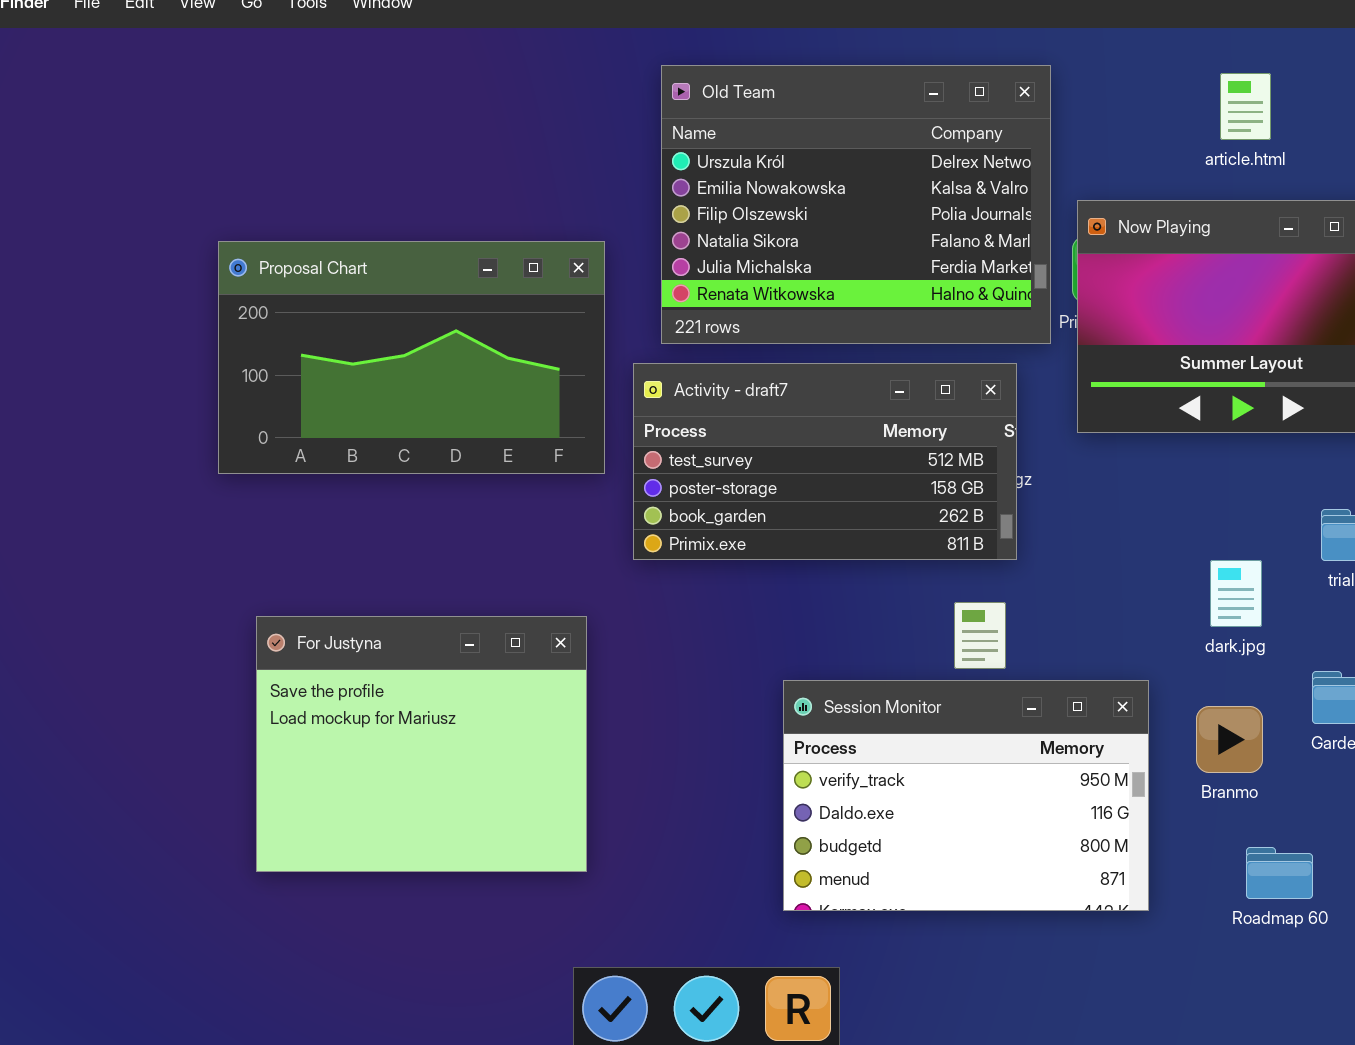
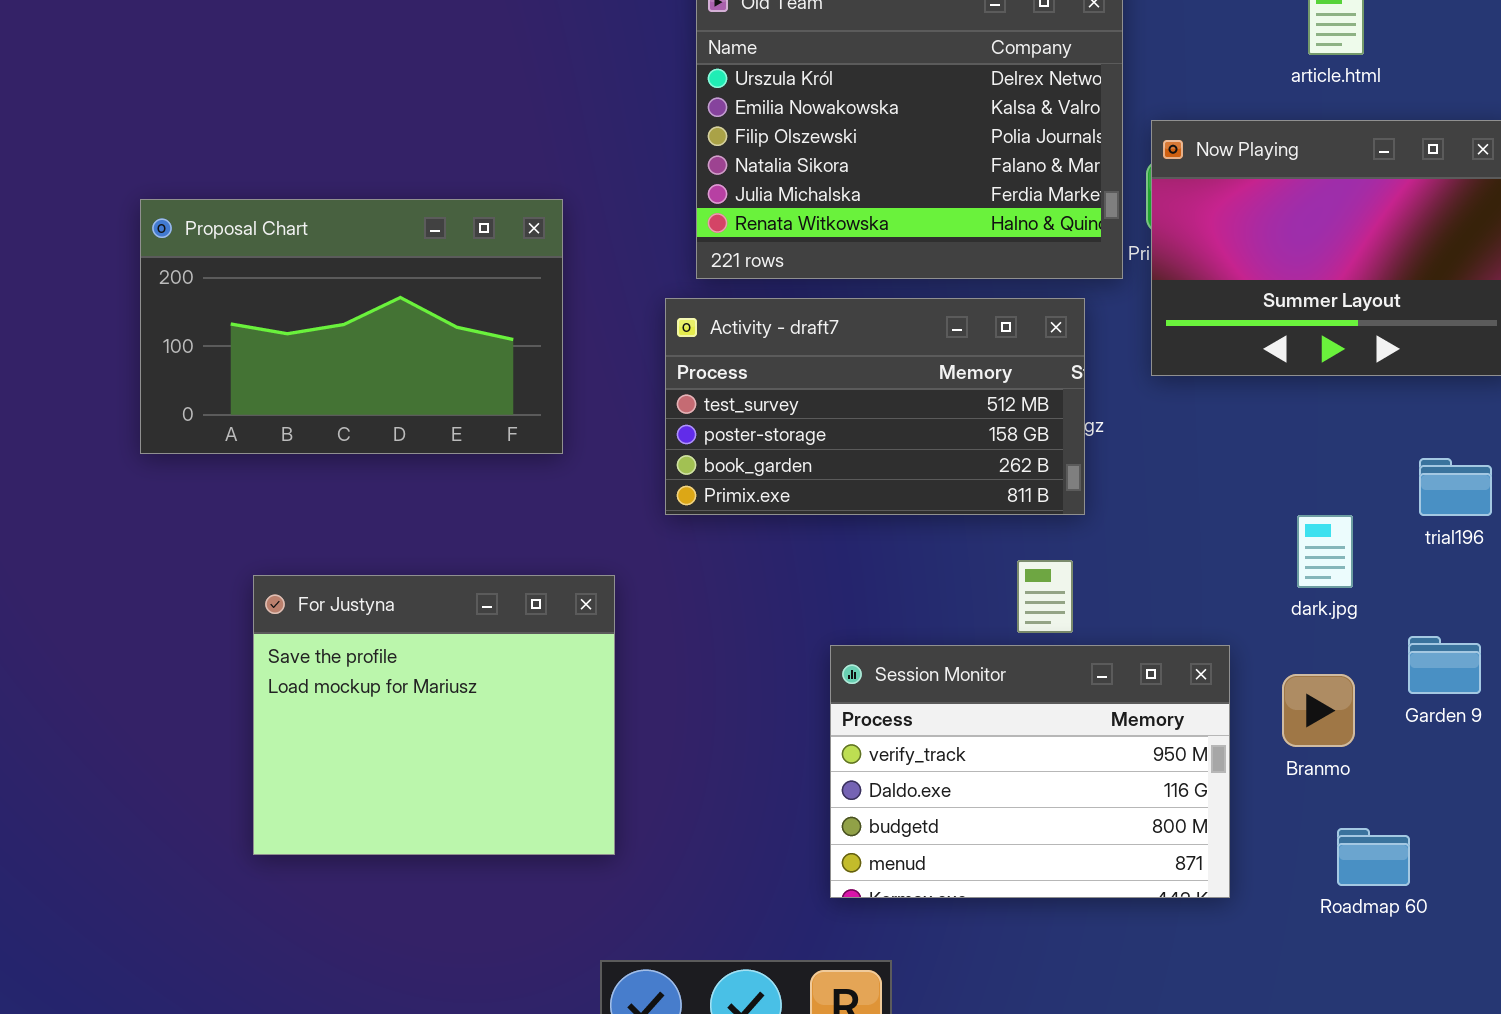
Proposal Chart: [218,241,605,474] -> [140,199,563,454], moved

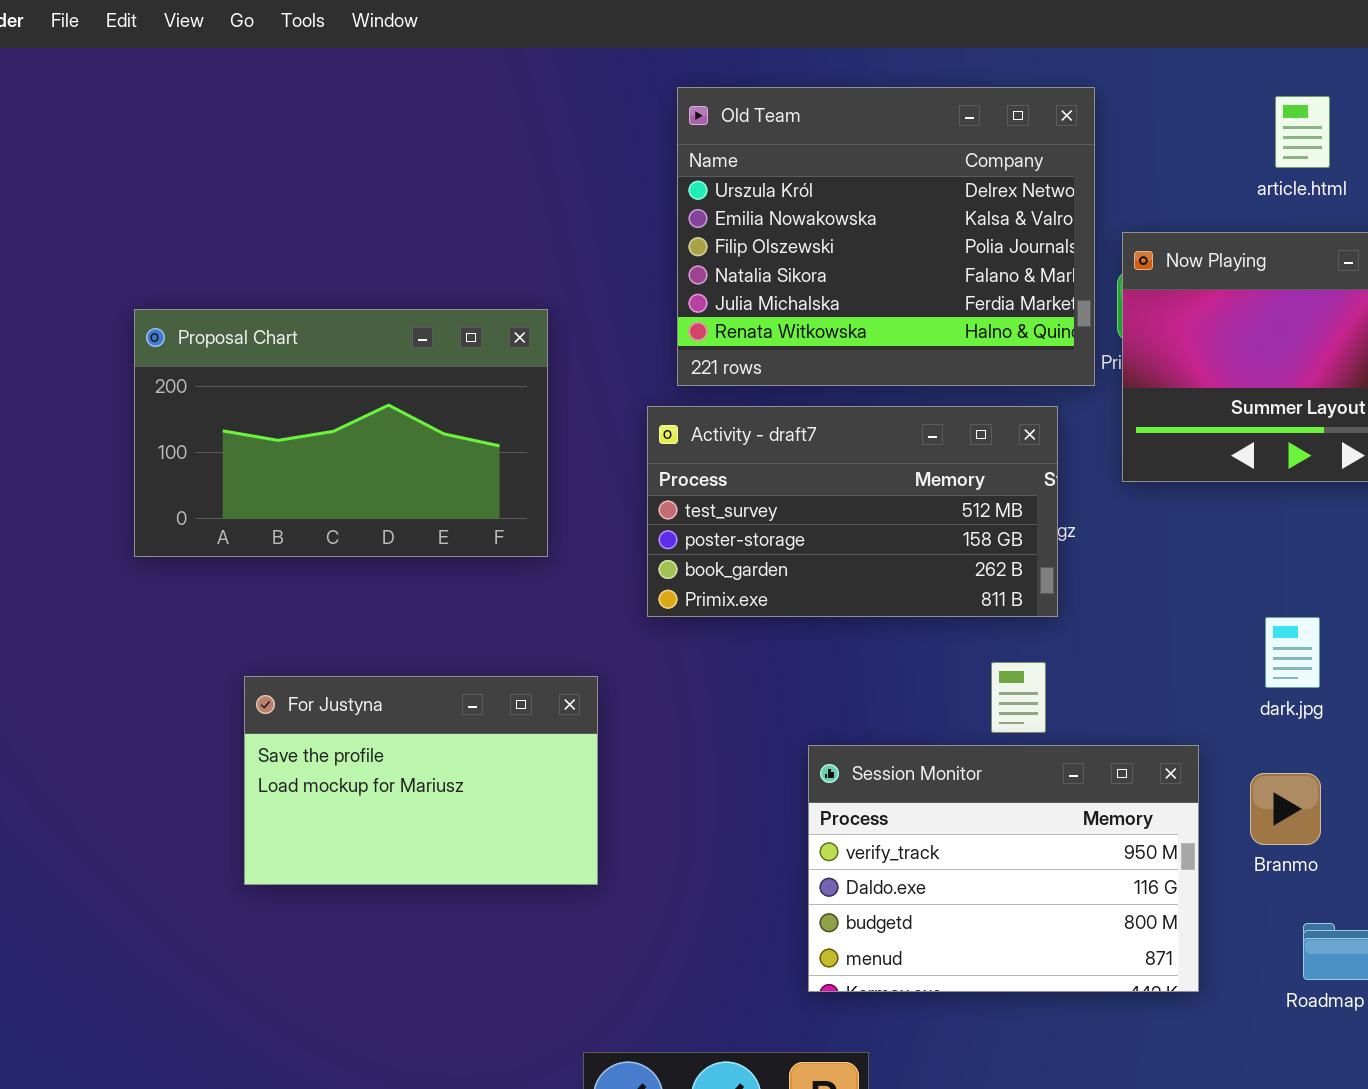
For Justyna: [253,575,615,855] -> [244,676,598,885], resized

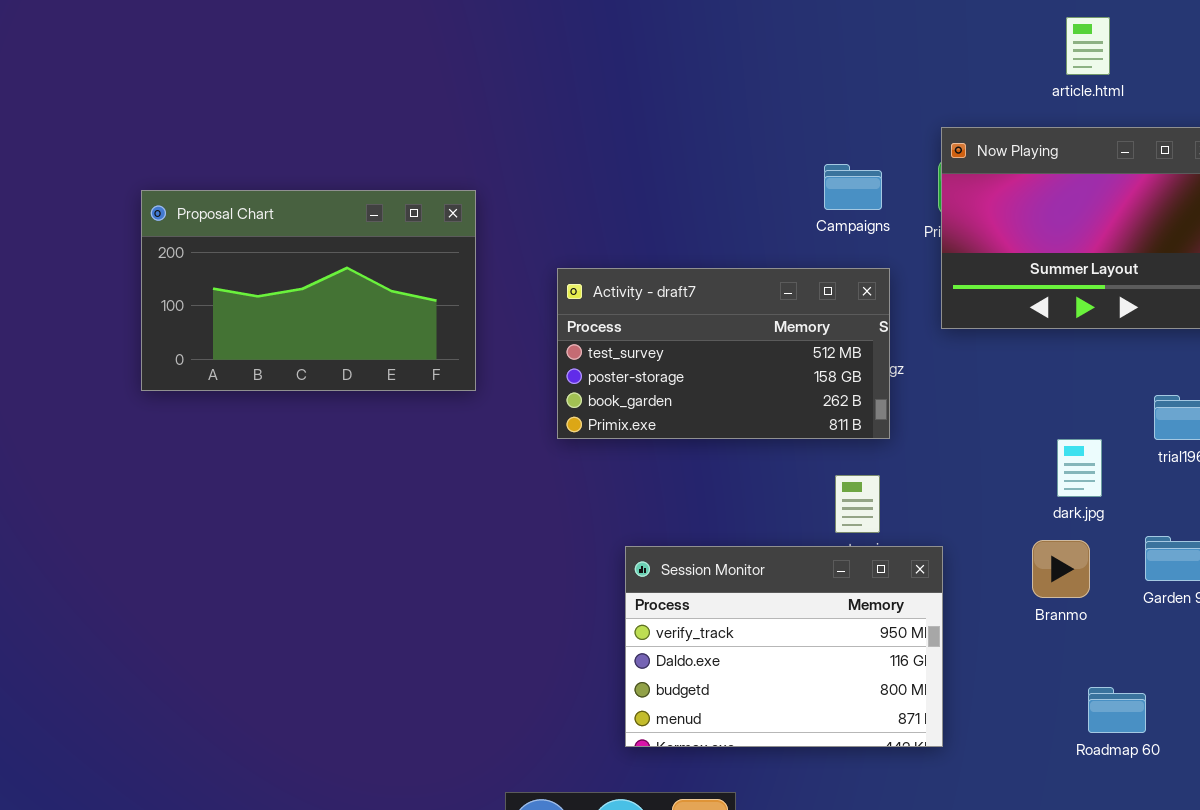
Old Team: [677,87,1095,386] -> none, closed
For Justyna: [244,676,598,885] -> none, closed
Session Monitor: [808,745,1199,992] -> [625,546,943,747], moved
Branmo: [1250,773,1321,845] -> [1032,540,1090,598], moved

